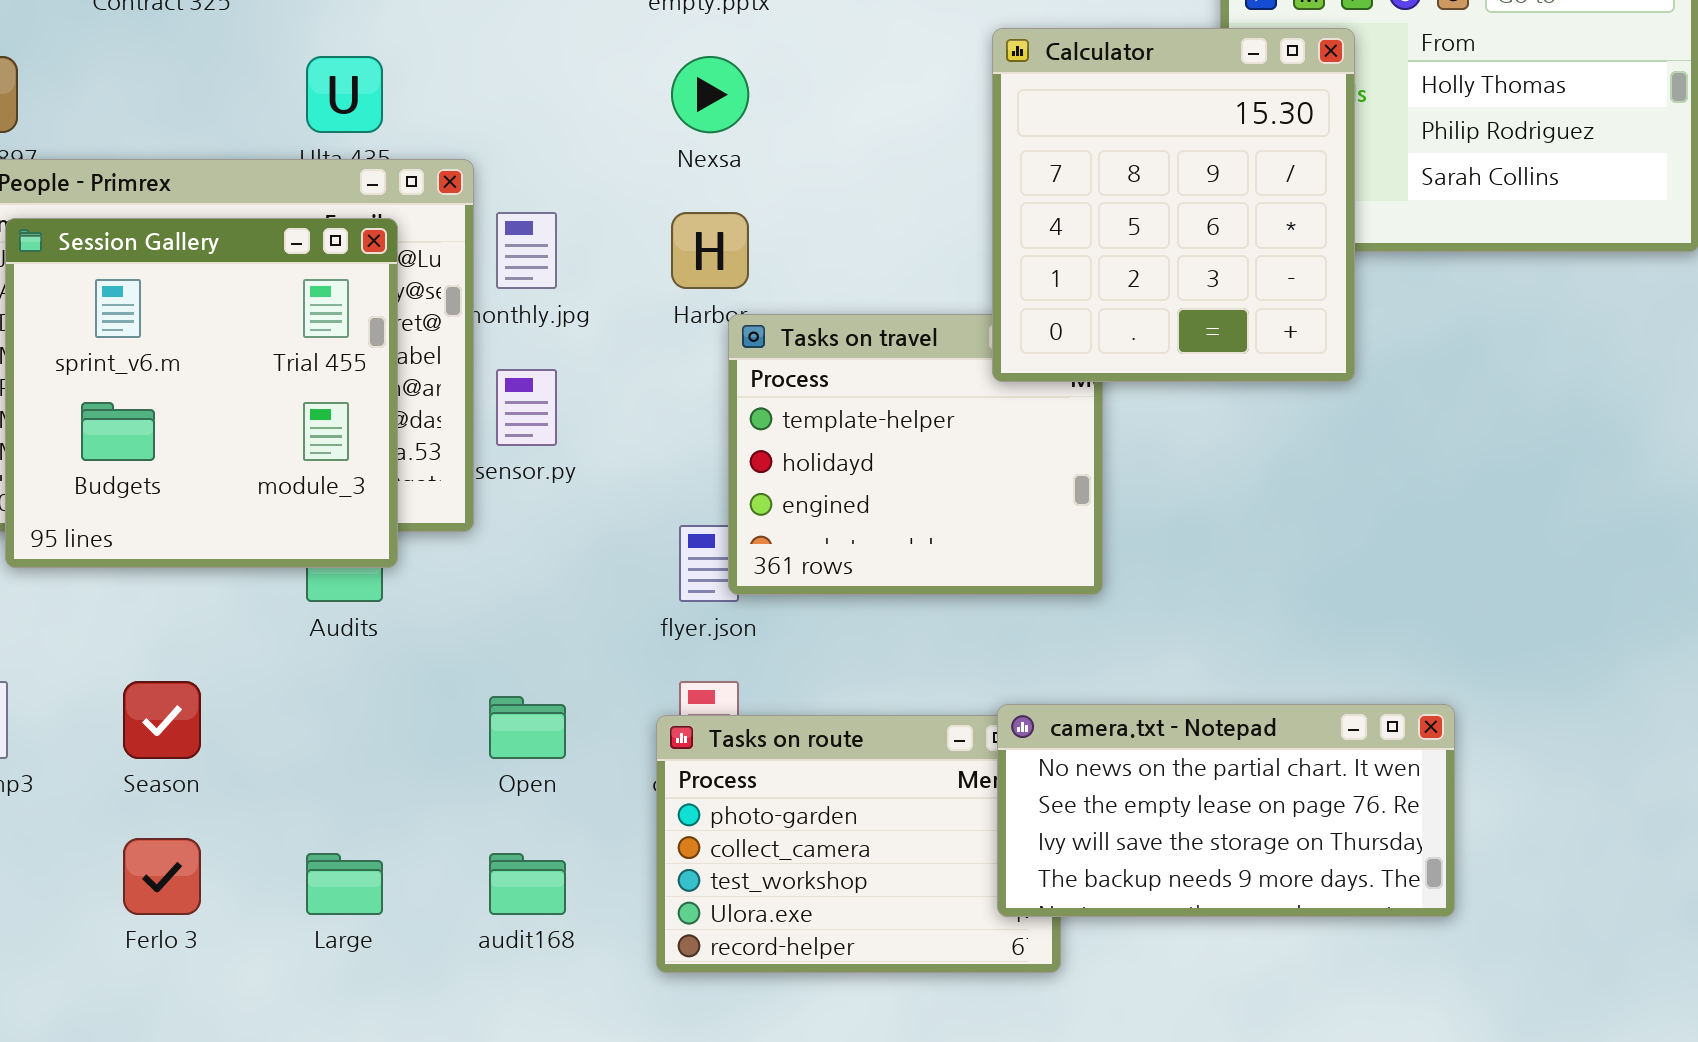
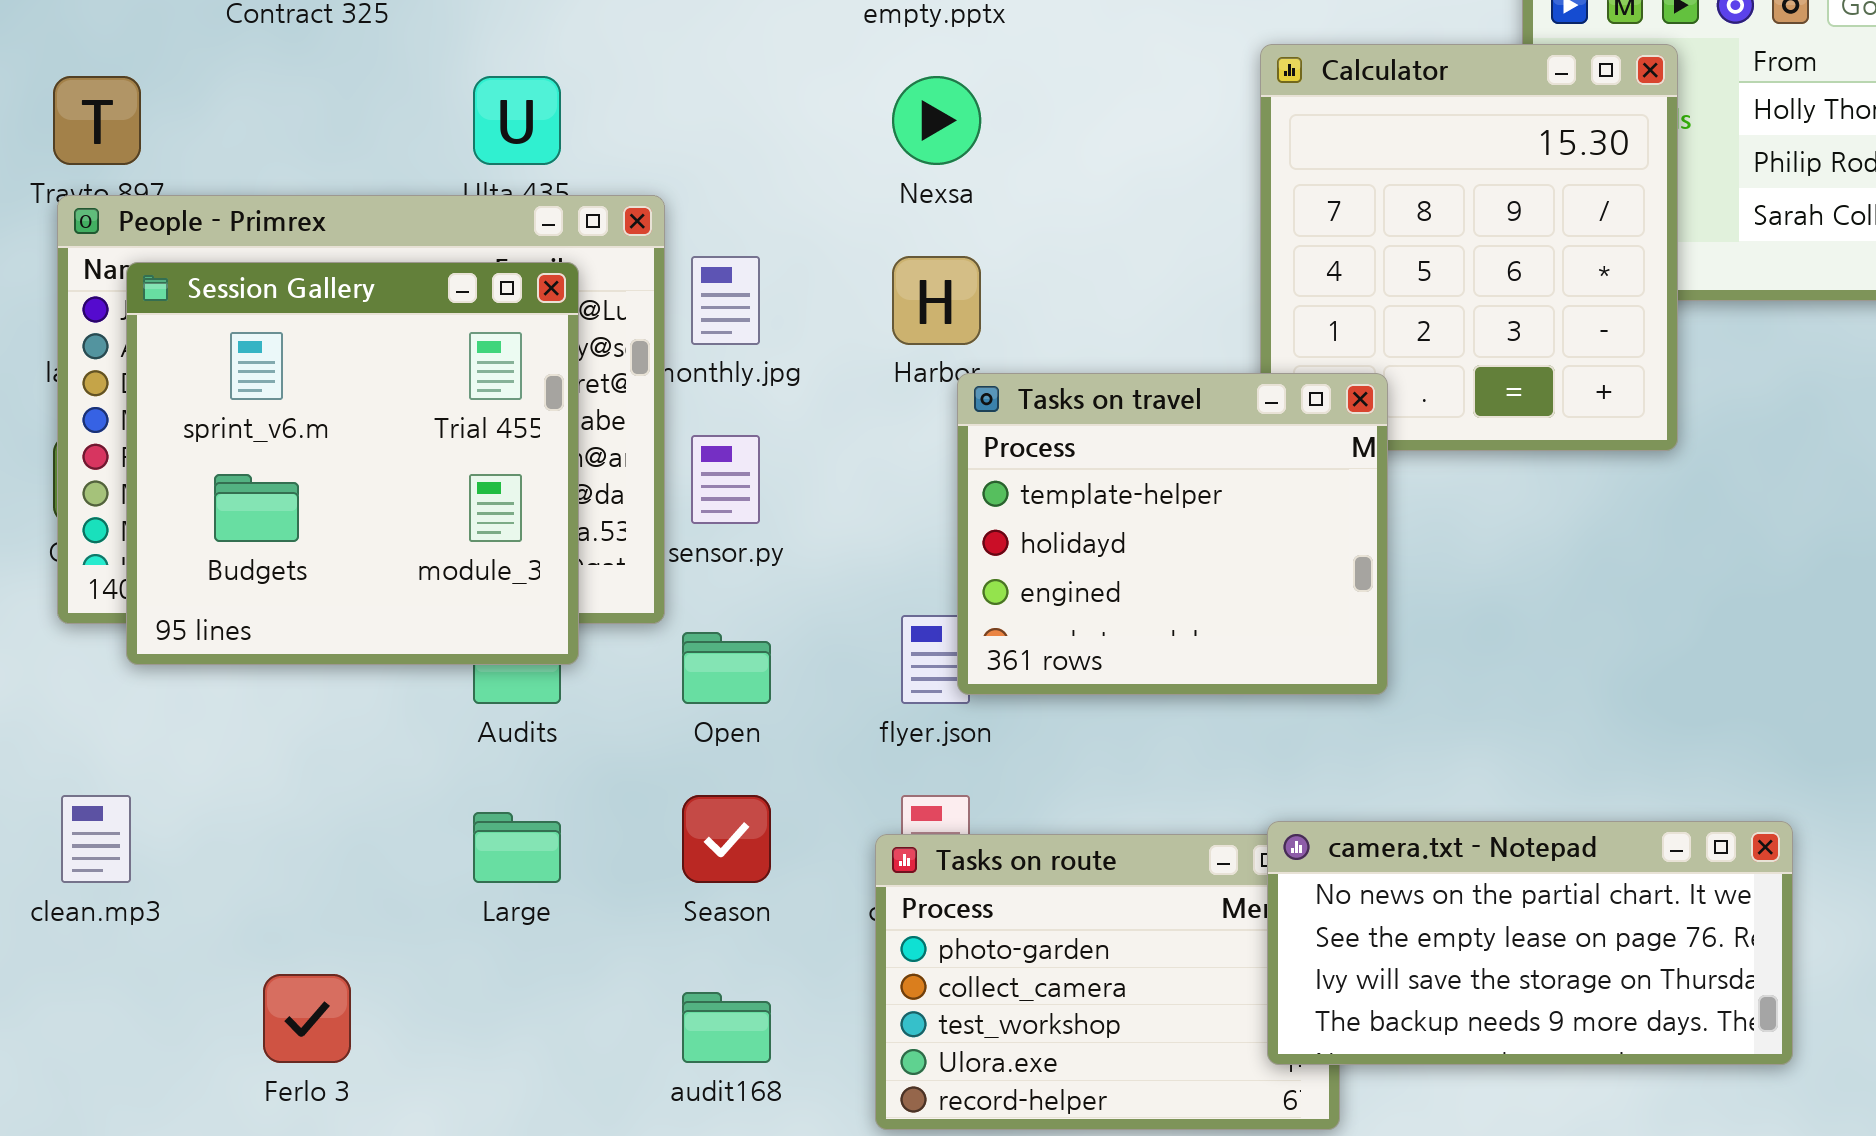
Tasks on travel: [728,314,1103,595] -> [957,373,1388,695], raised
Season: [123,681,201,759] -> [682,795,771,883], moved
Open: [489,696,566,759] -> [682,632,771,704], moved
Large: [306,853,383,915] -> [473,812,561,883], moved

